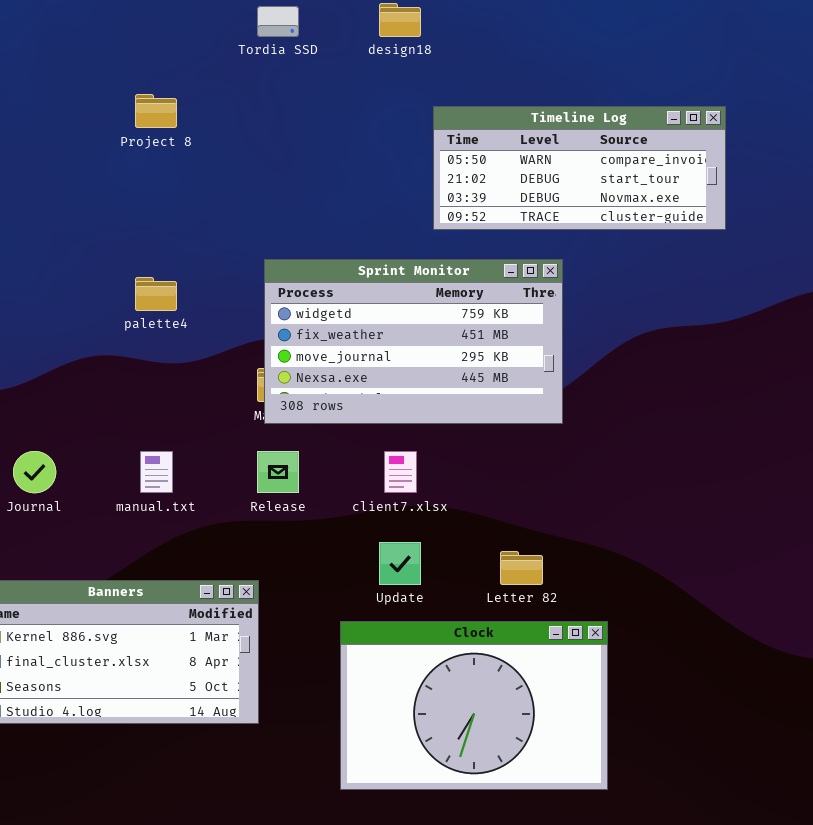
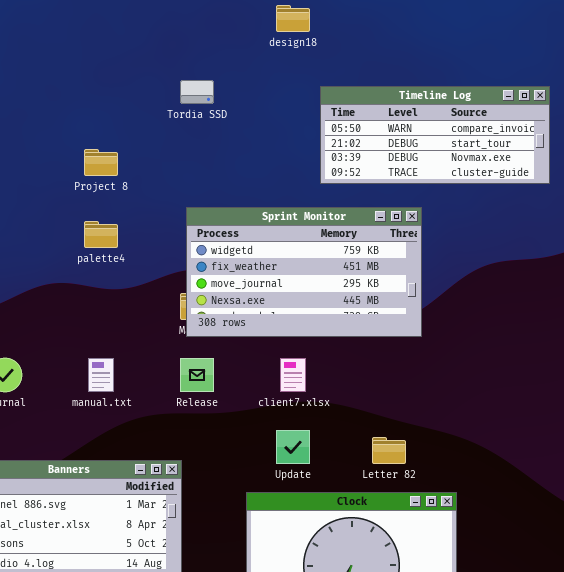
Tordia SSD: [257,6,299,37] -> [180,80,214,104], moved
Project 8: [135,94,177,128] -> [84,149,118,176], moved

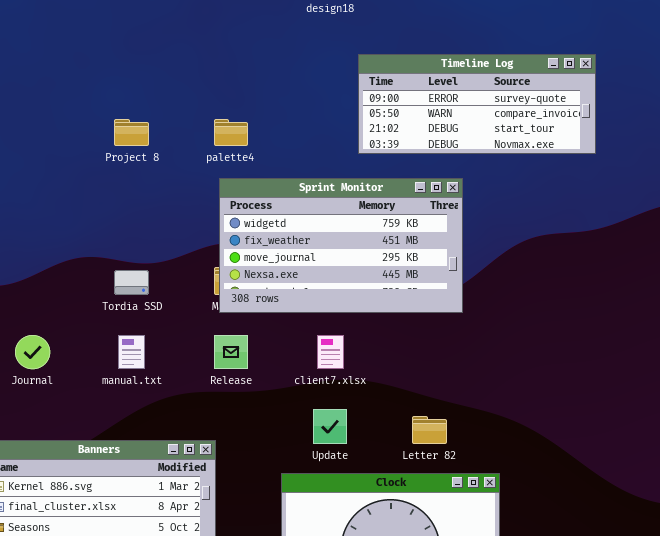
Tordia SSD: [180,80,214,104] -> [114,270,149,295], moved
Timeline Log: [320,86,550,184] -> [358,54,596,154], scrolled up 1 row
palette4: [84,221,118,248] -> [214,119,248,146], moved

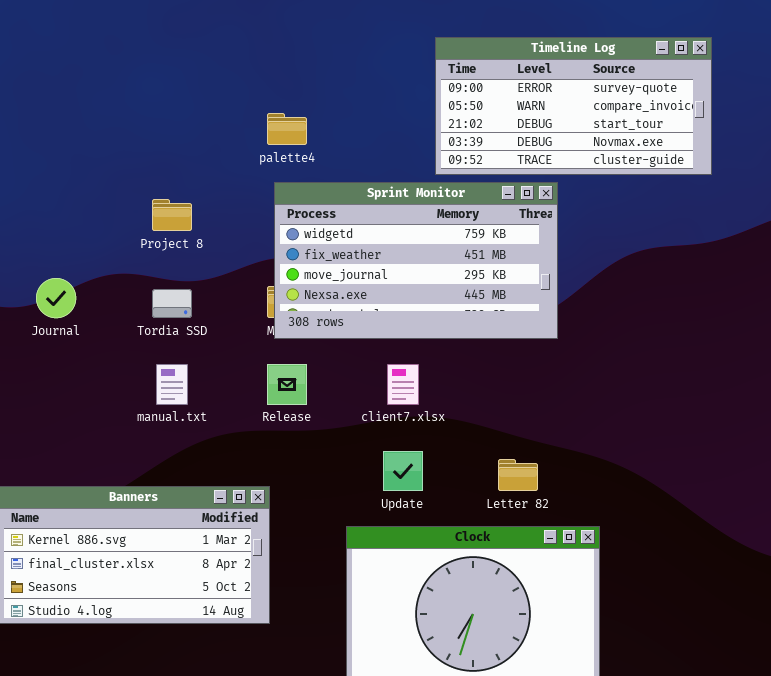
Timeline Log: [358,54,596,154] -> [435,37,712,175], resized
Project 8: [114,119,149,146] -> [152,199,192,231], moved
Journal: [15,335,50,369] -> [36,278,76,318], moved

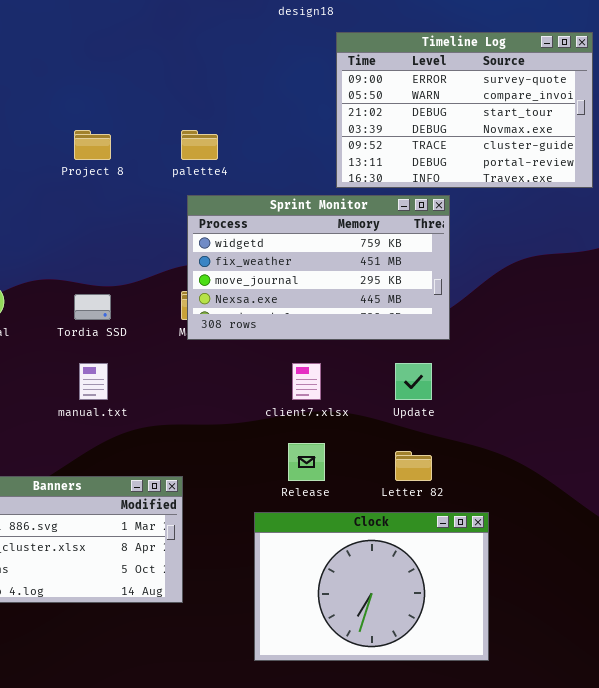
Timeline Log: [435,37,712,175] -> [336,32,593,188], resized
Project 8: [152,199,192,231] -> [74,130,111,160], moved
Release: [267,364,307,405] -> [288,443,325,481], moved
Update: [383,451,423,491] -> [395,363,432,400], moved

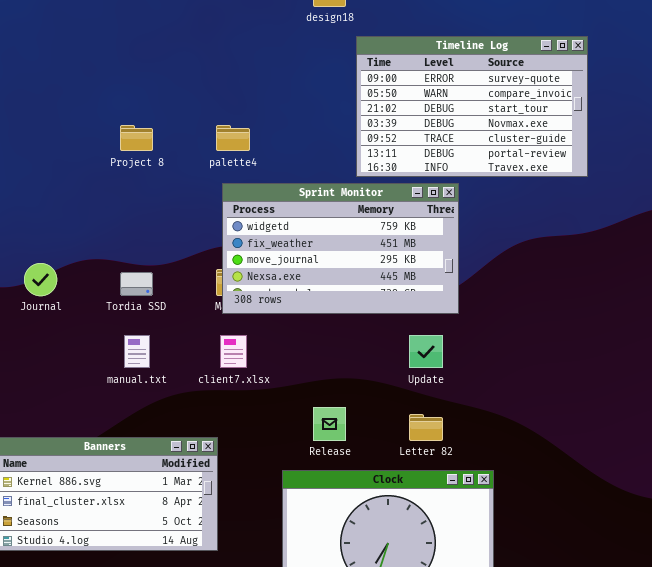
client7.xlsx: [292,363,321,400] -> [220,335,247,368], moved

